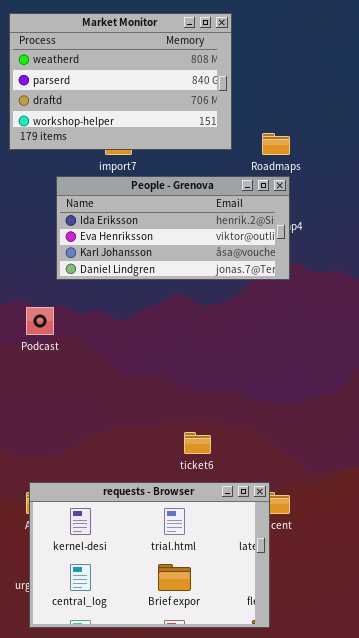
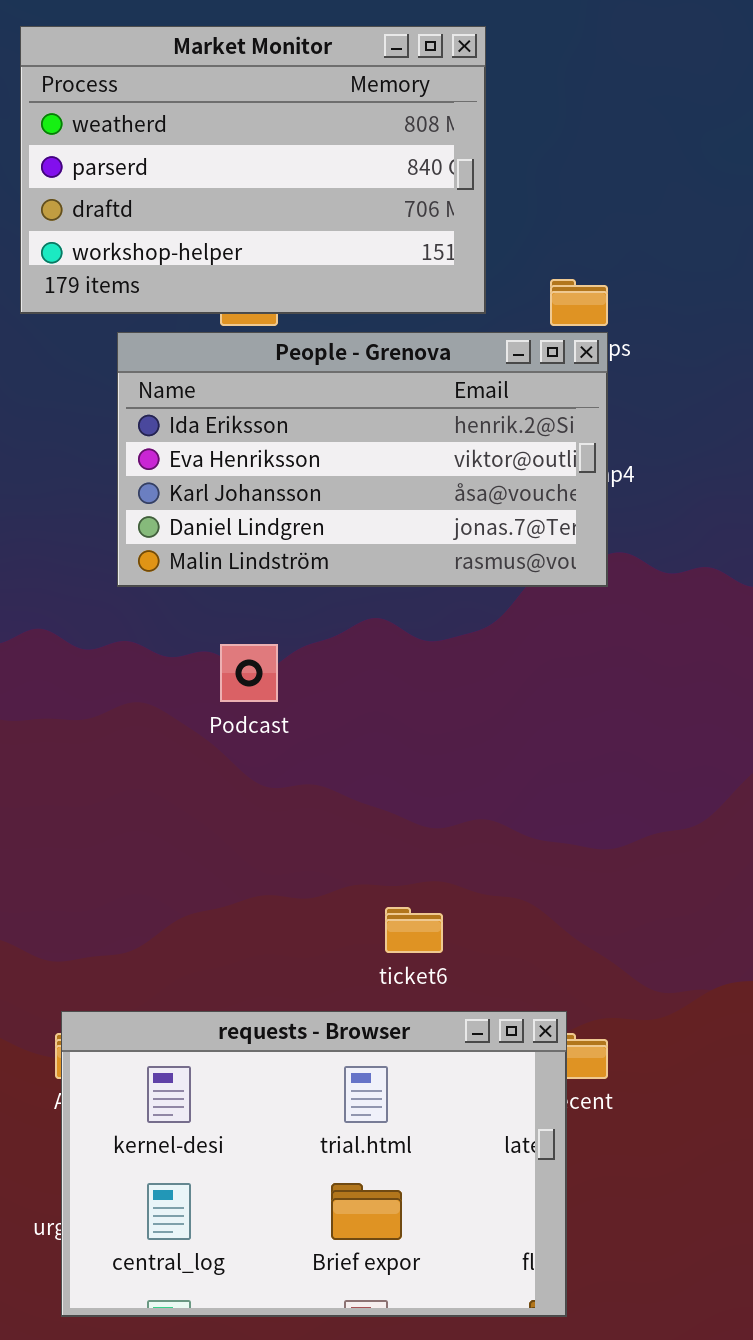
People - Grenova: [56,176,290,280] -> [117,332,608,587], resized
Podcast: [26,307,54,335] -> [220,644,278,702], moved

